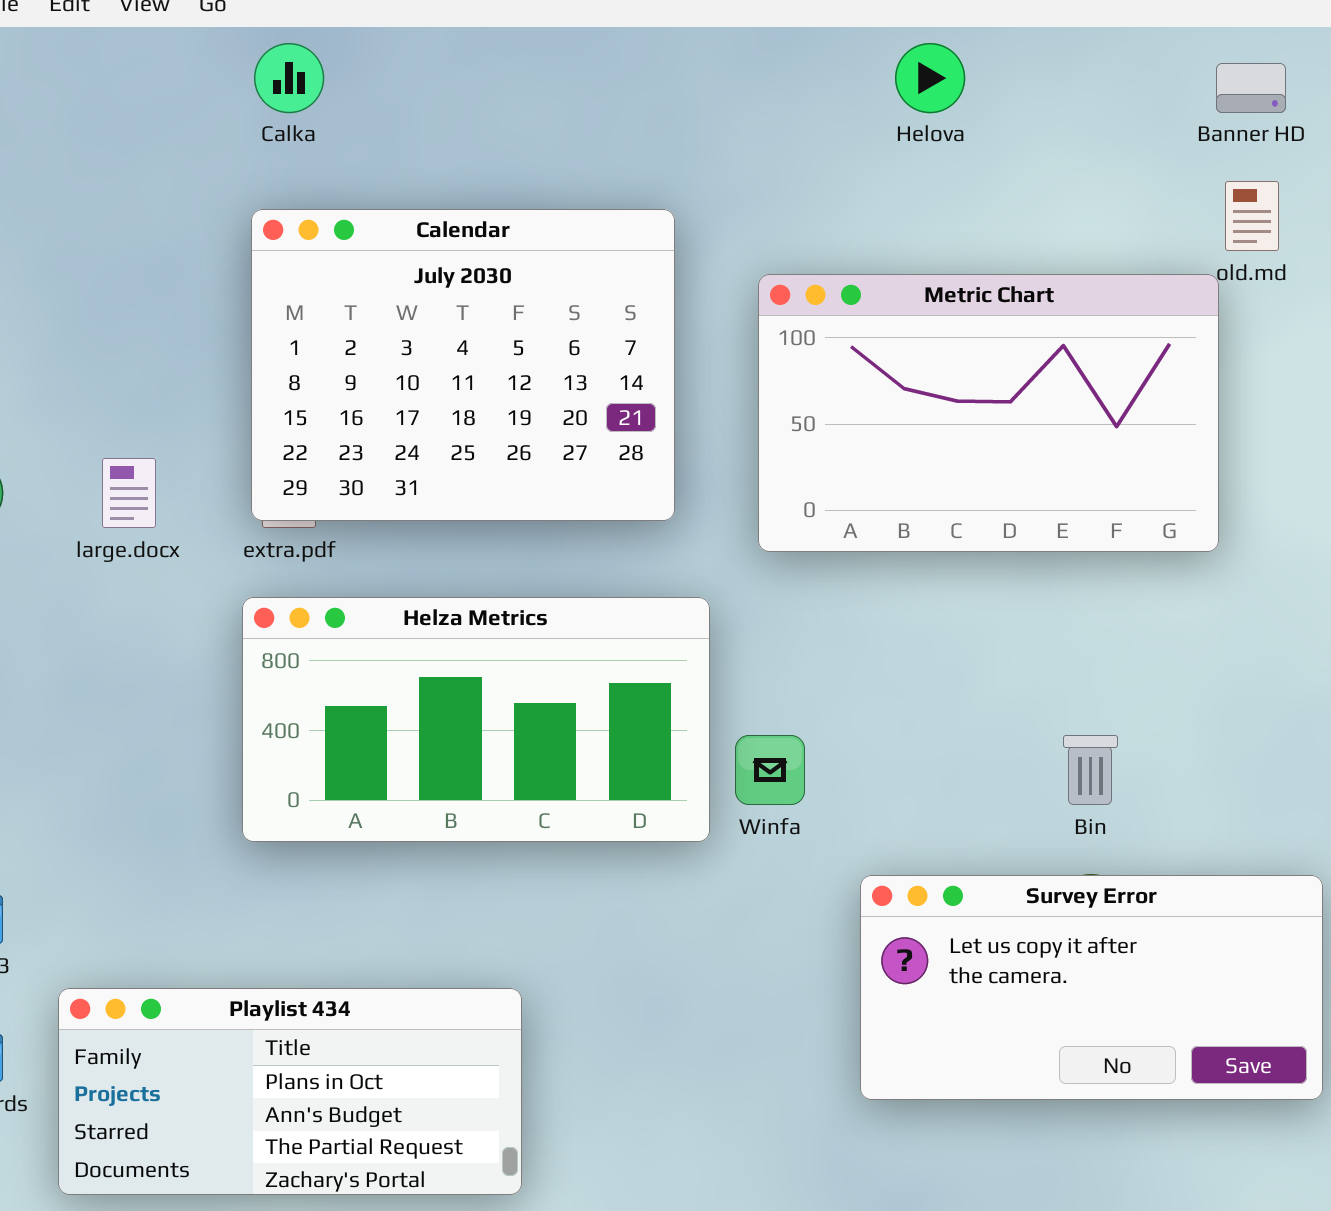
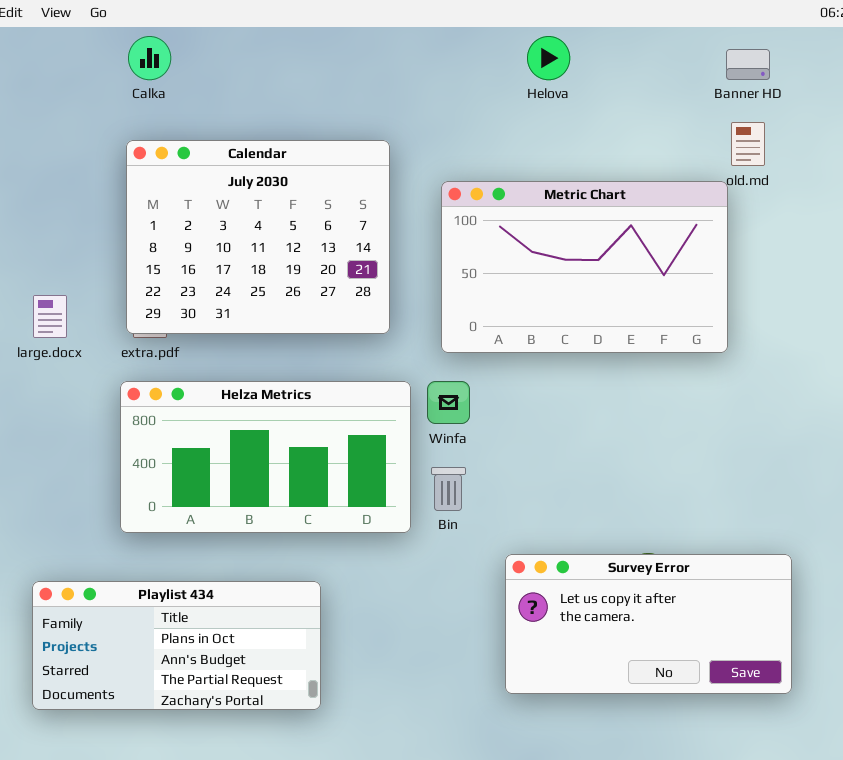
Winfa: [735,735,805,805] -> [427,381,470,424], moved
Bin: [1063,735,1118,805] -> [431,467,466,511], moved
Playlist 434: [58,988,522,1195] -> [32,581,321,710], moved

